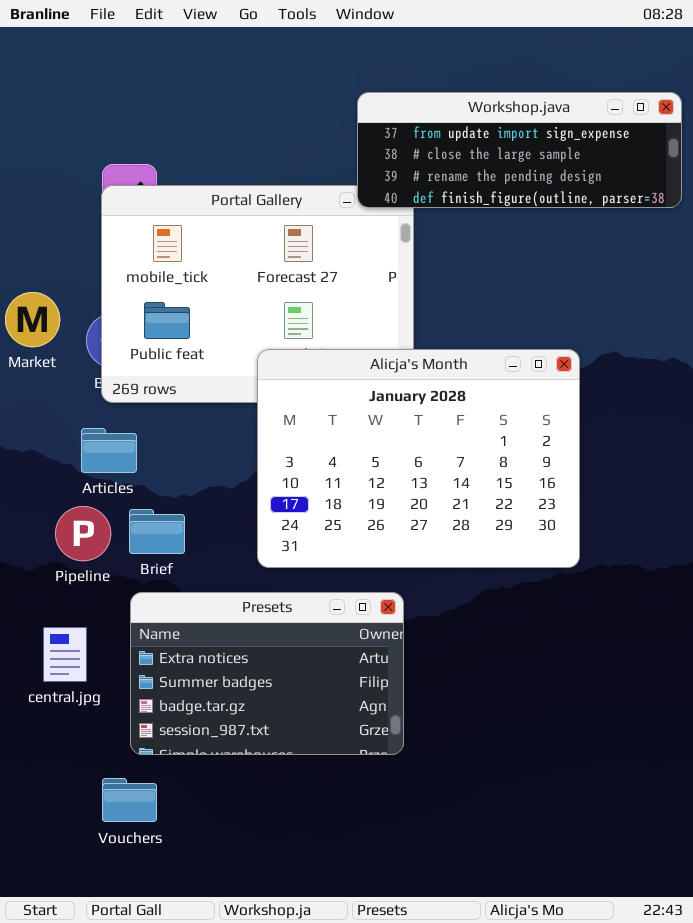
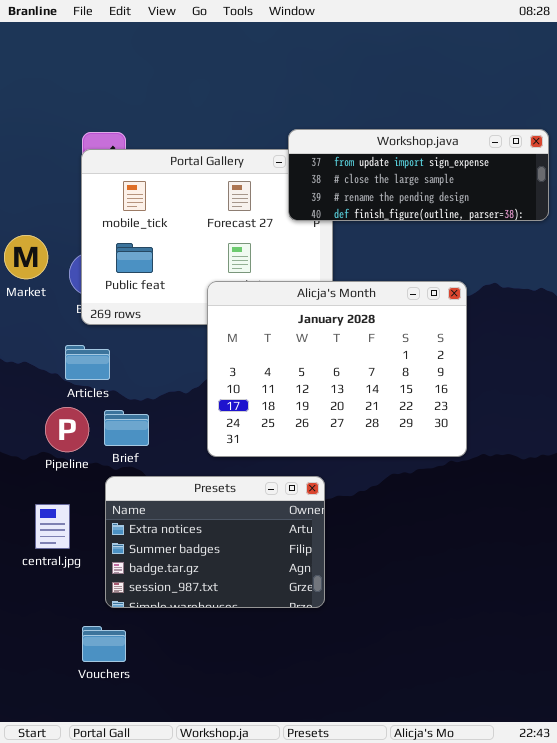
Workshop.java: [357,92,682,208] -> [288,129,549,221], moved

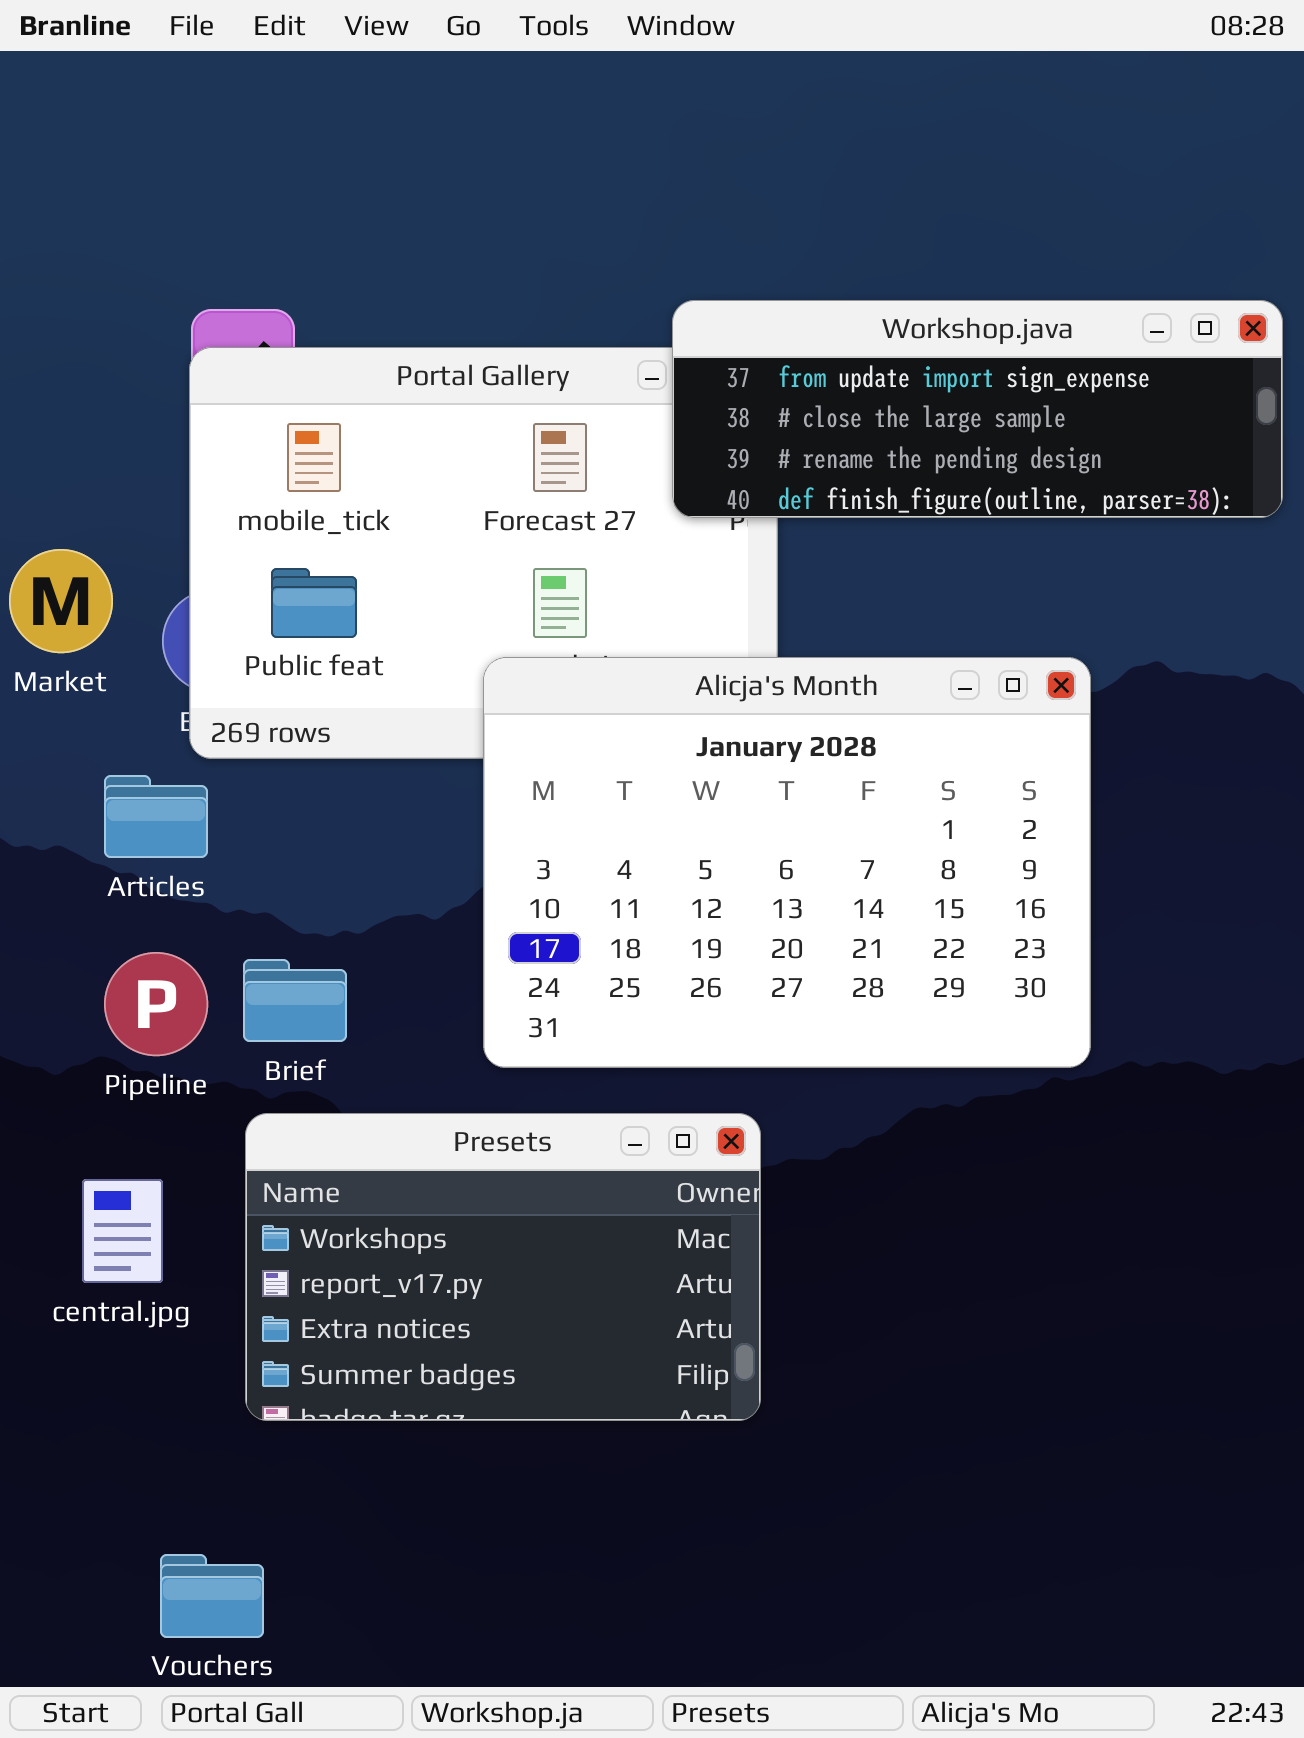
Articles: [65,345,110,380] -> [104,775,208,858], moved
Presets: [105,476,325,608] -> [245,1113,761,1421], scrolled up 2 rows
Vouchers: [82,626,126,662] -> [160,1554,264,1638], moved

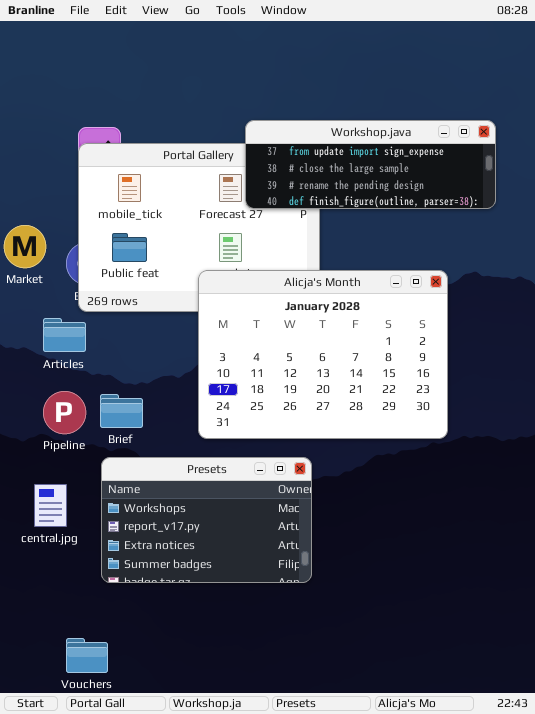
Workshop.java: [672,300,1283,518] -> [245,120,496,209], moved

